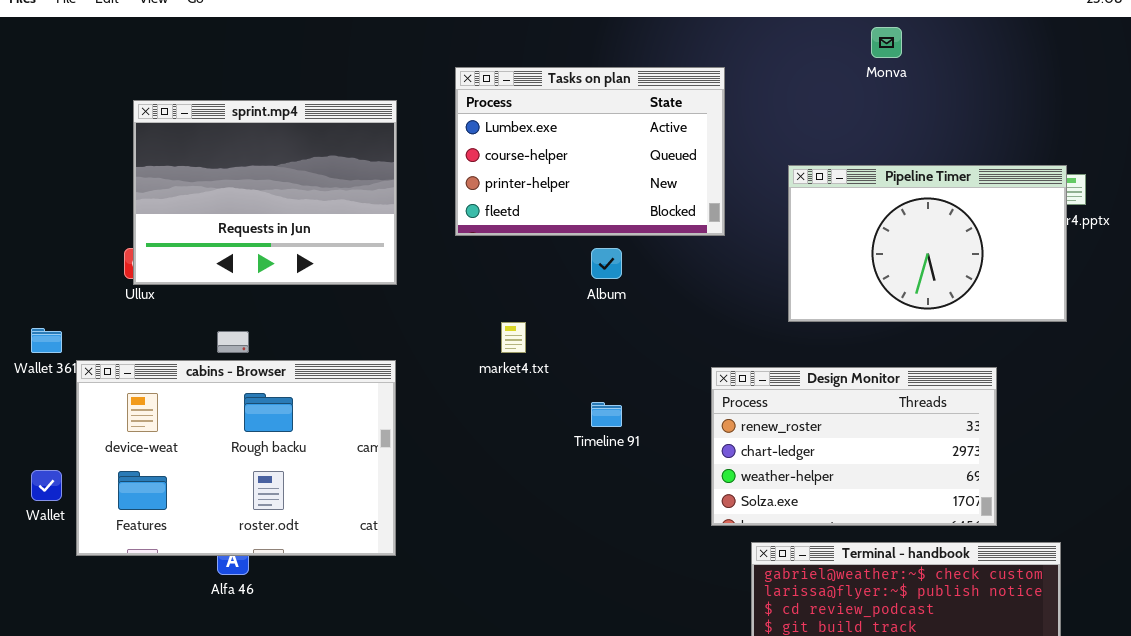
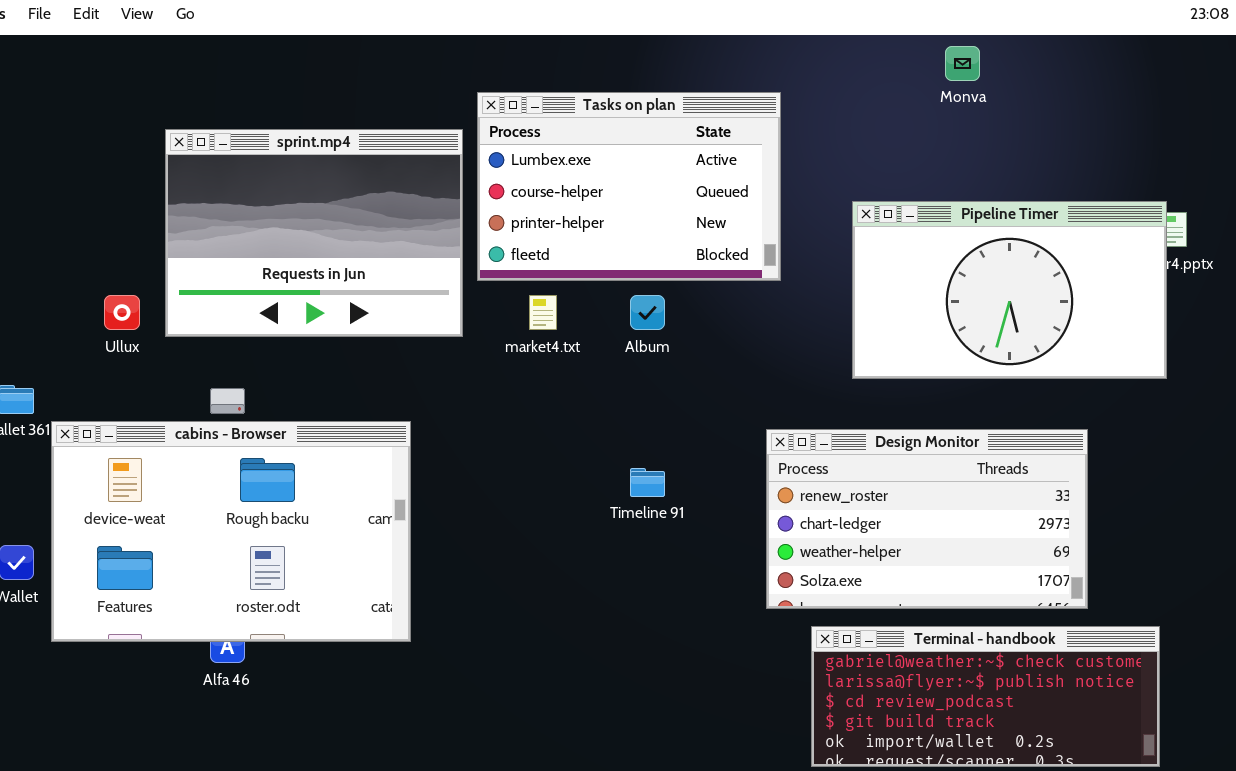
sprint.mp4: [133,100,397,285] -> [165,129,463,337], moved
market4.txt: [501,322,526,353] -> [529,295,557,330], moved

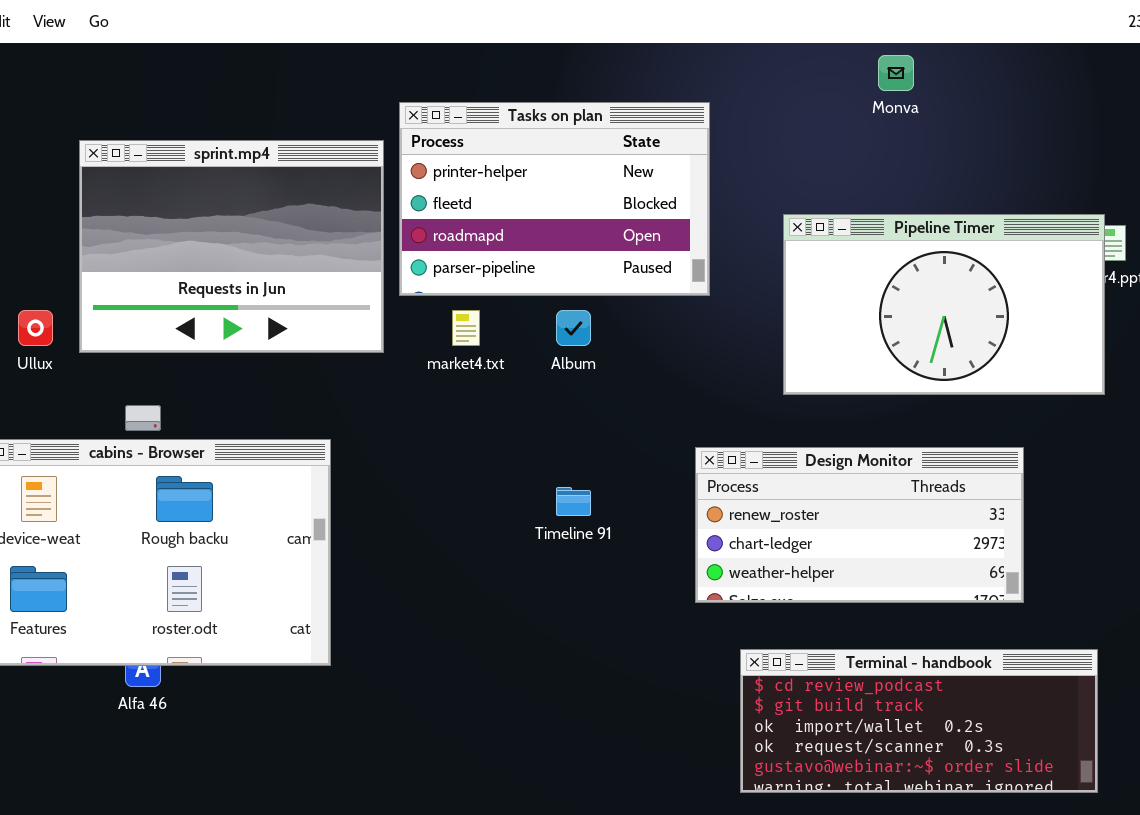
Tasks on plan: [477,92,781,281] -> [399,102,710,296], scrolled down 2 rows
Design Monitor: [766,429,1088,609] -> [695,447,1024,603], resized
Terminal - handbook: [811,626,1160,767] -> [740,649,1098,793], scrolled down 2 rows

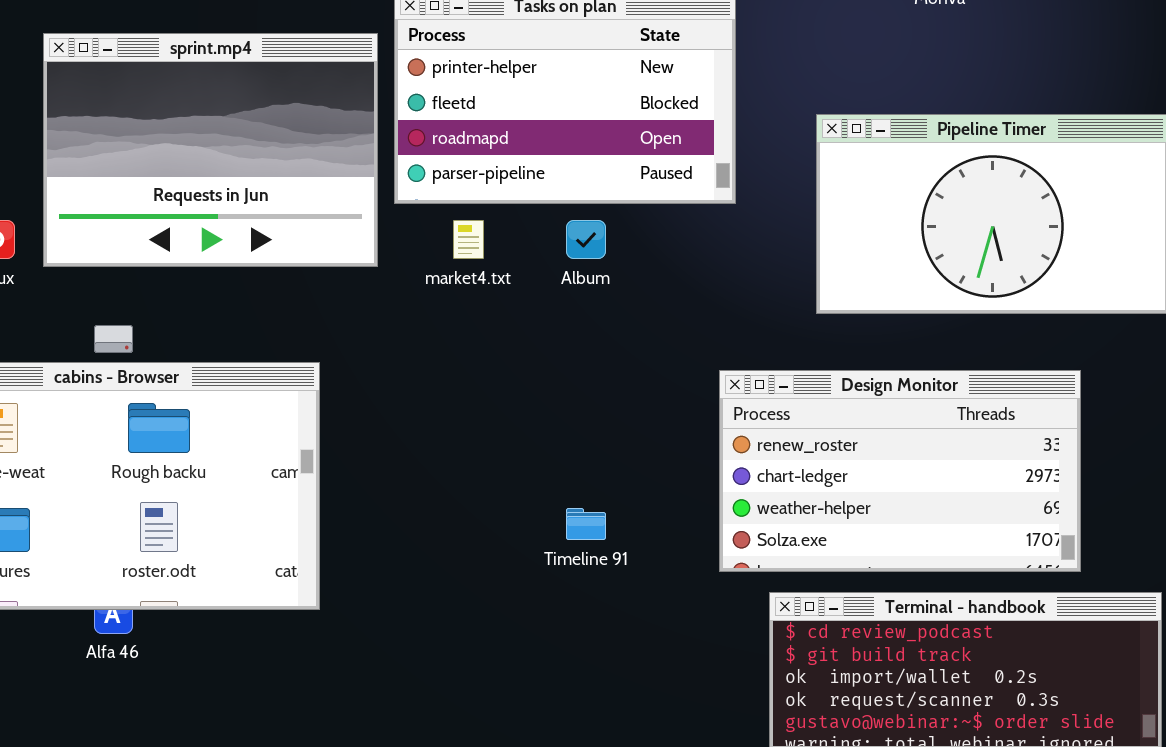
Design Monitor: [695,447,1024,603] -> [719,370,1081,572], resized
Timeline 91: [556,487,591,516] -> [566,508,606,540], moved

